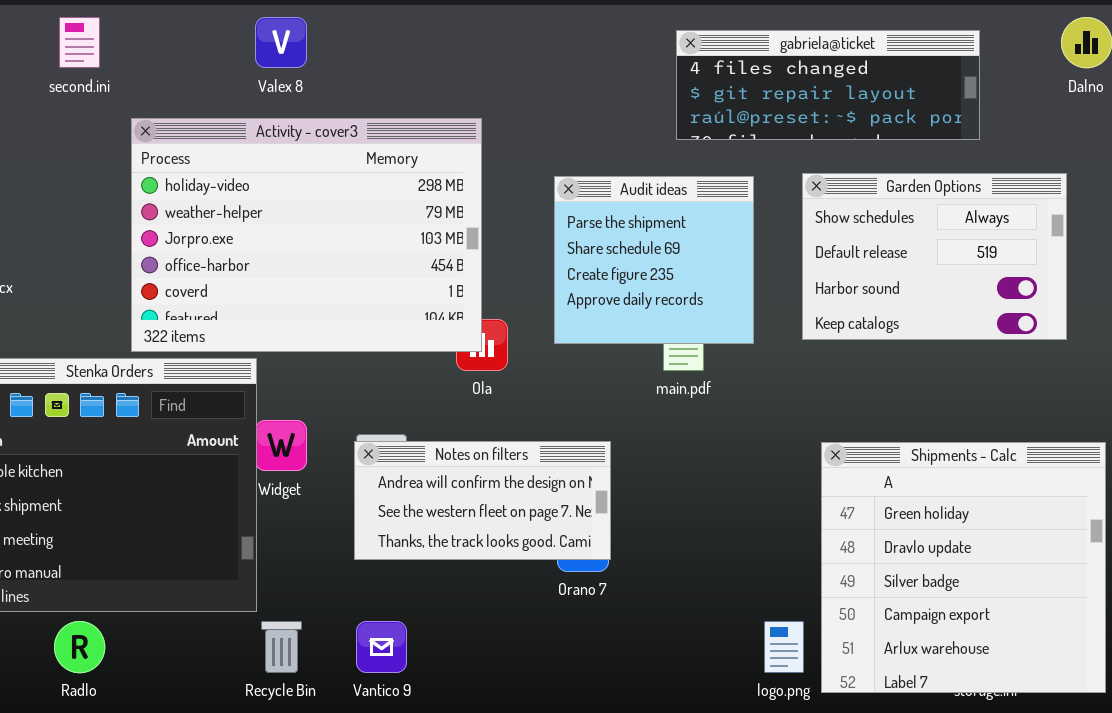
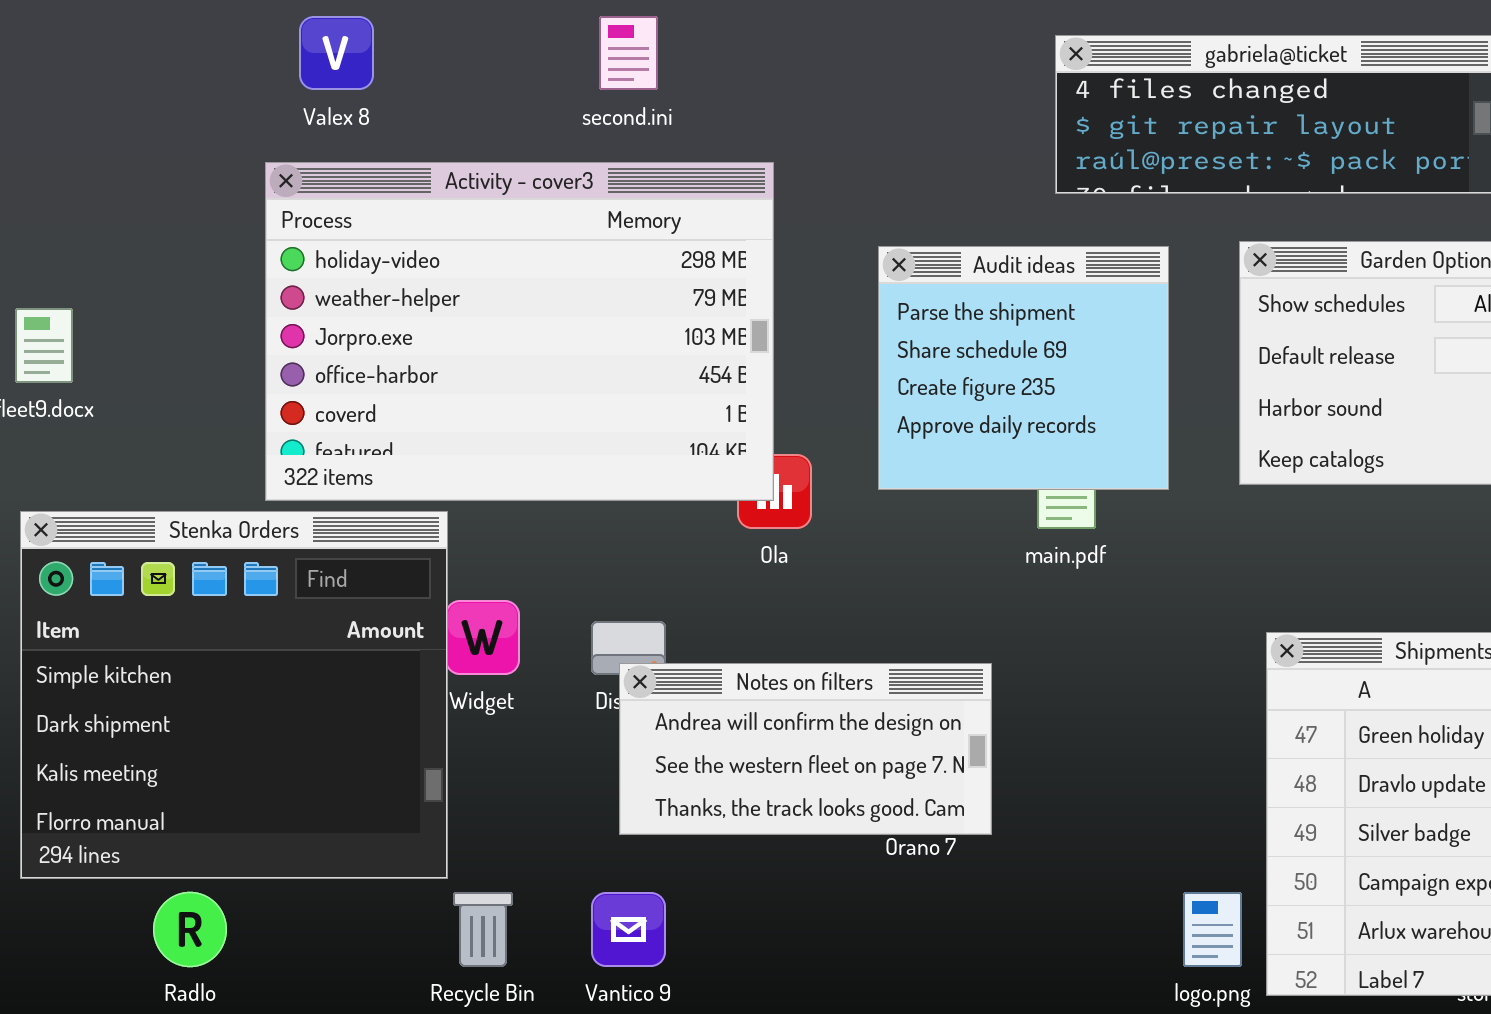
second.ini: [59,17,100,68] -> [599,16,658,90], moved
Valex 8: [255,17,307,68] -> [299,16,374,90], moved
Notes on filters: [354,441,611,560] -> [619,663,992,835], moved

